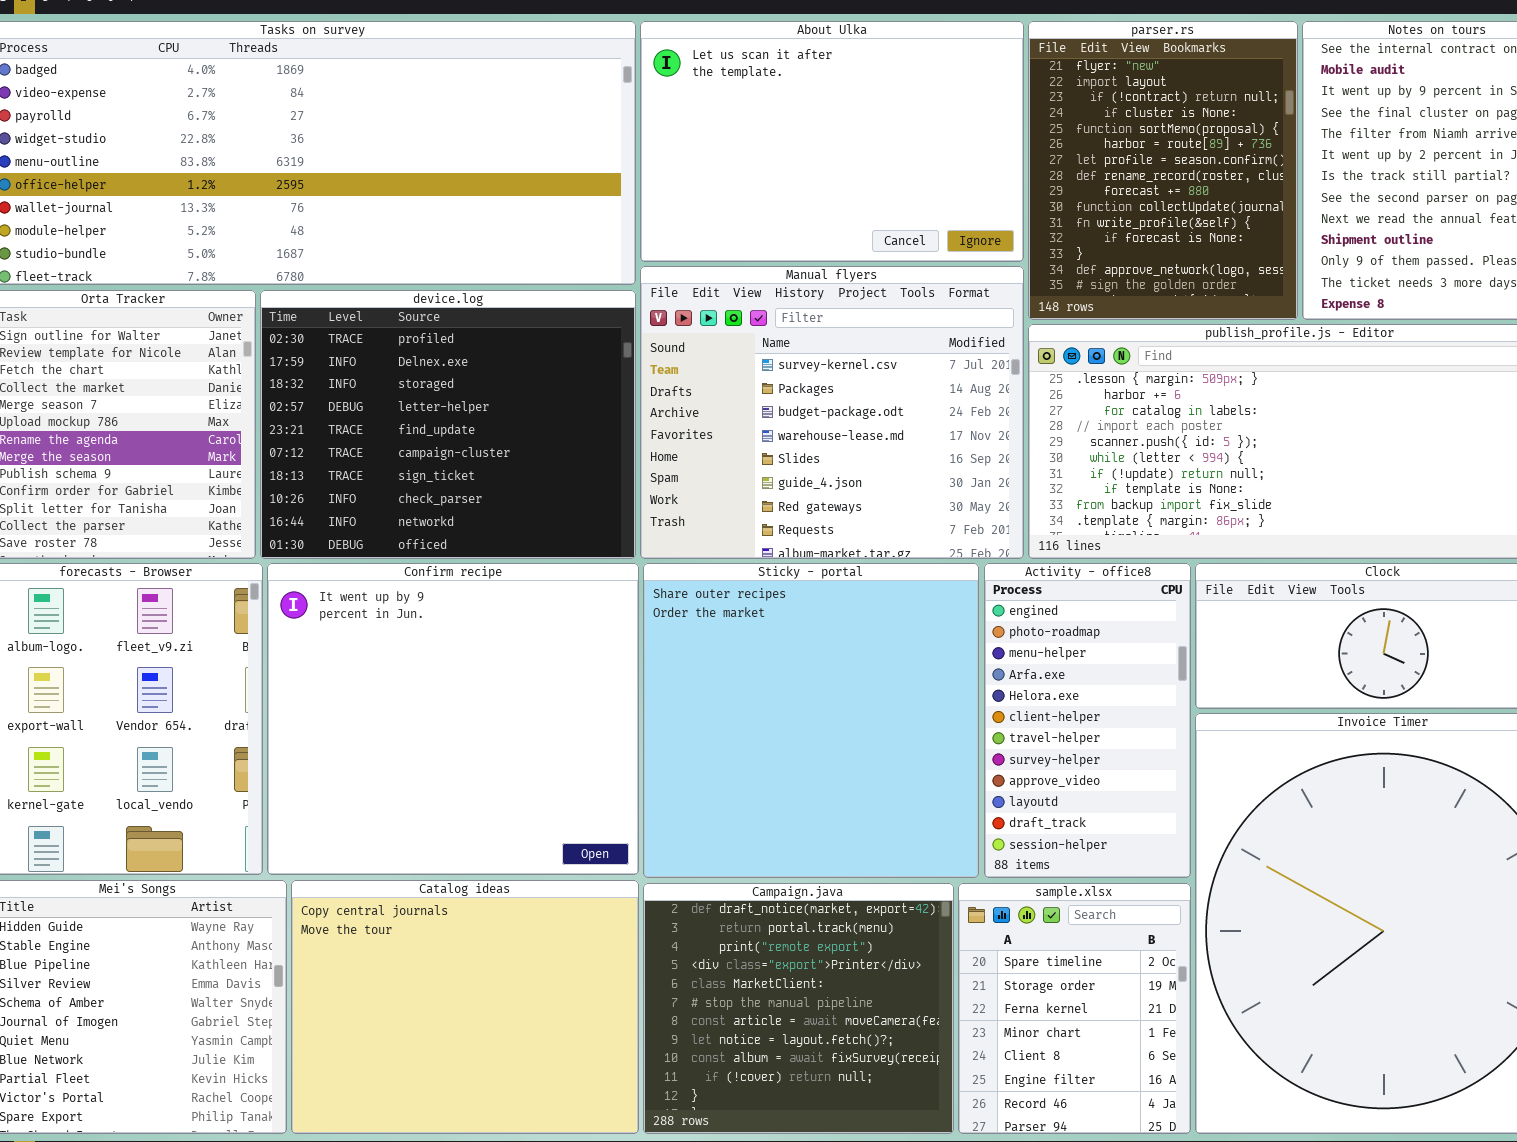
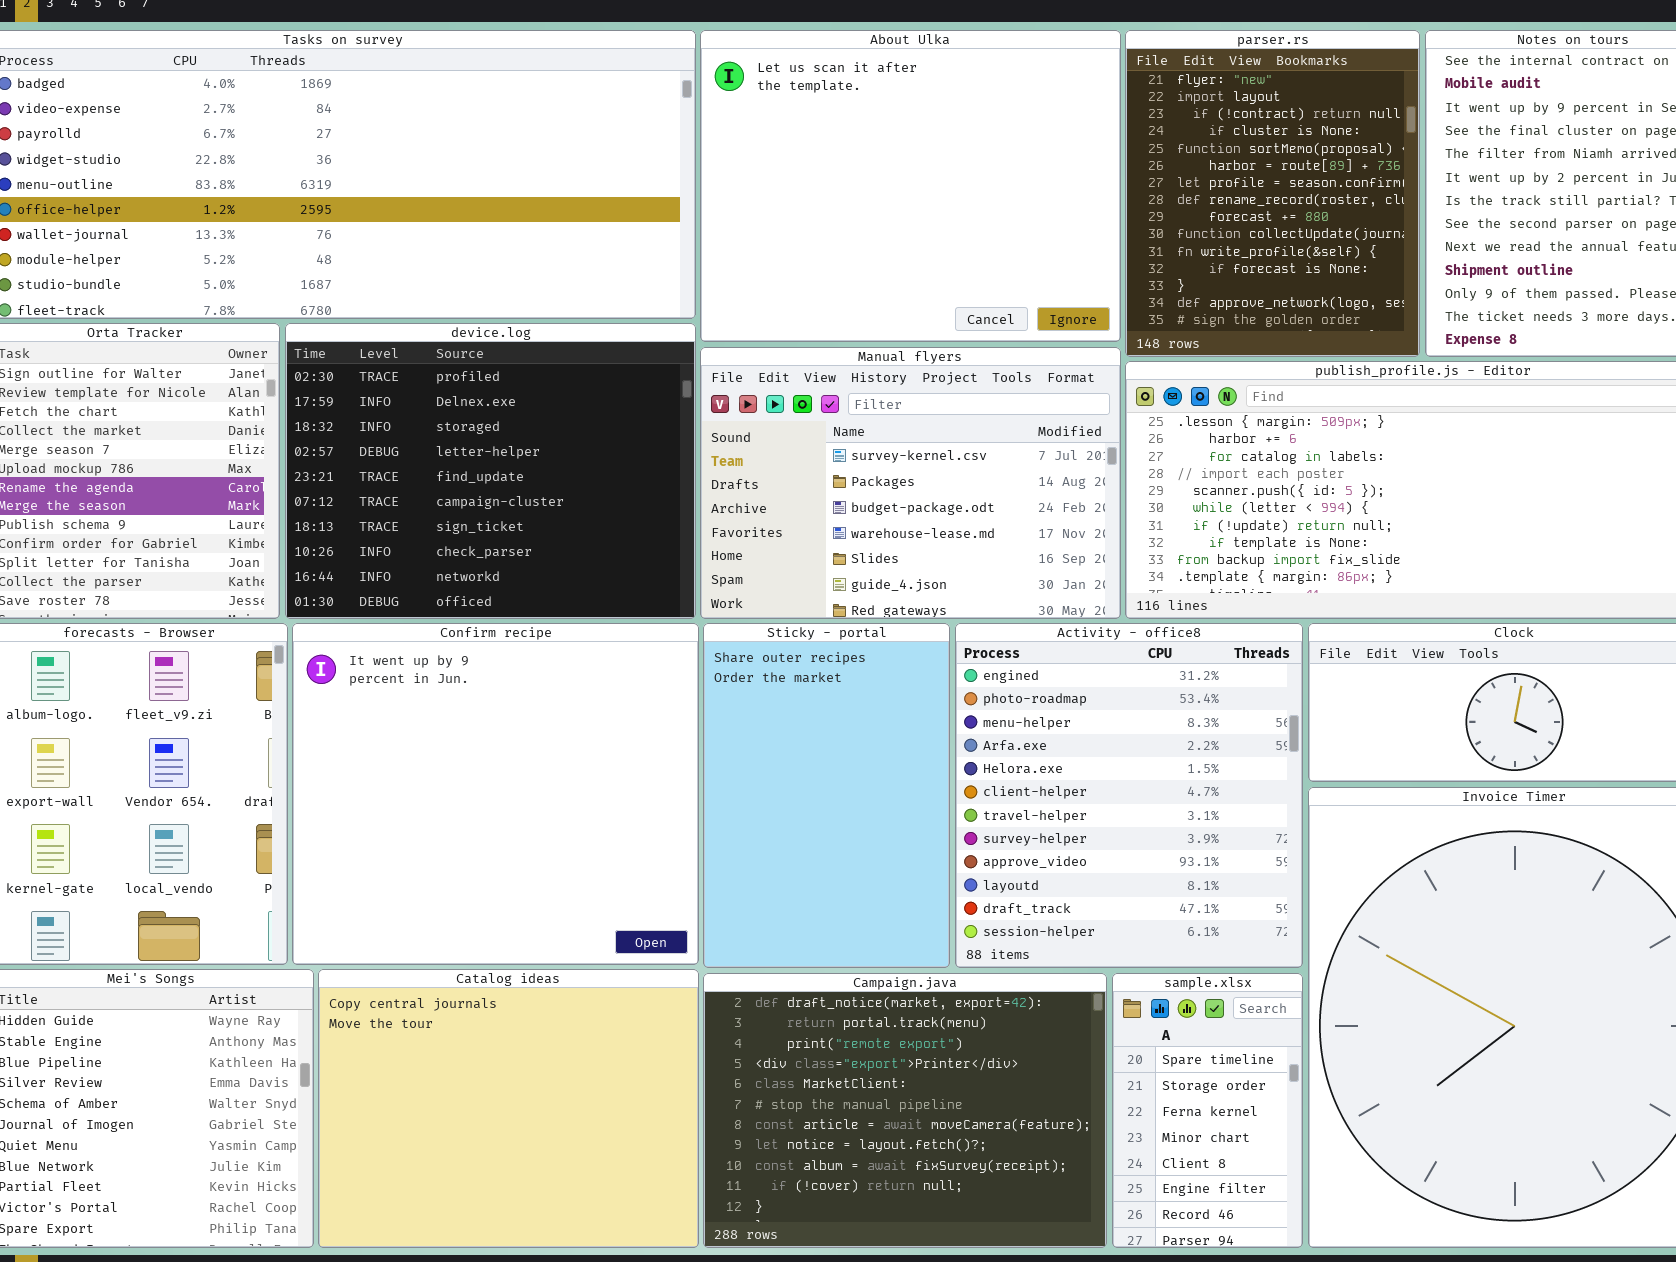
About Ulka: [640,21,1024,262] -> [700,30,1121,342], resized
Manual flyers: [640,266,1024,559] -> [700,347,1121,619], resized
Sticky - portal: [643,563,979,878] -> [703,623,950,968], resized
Activity - office8: [984,563,1191,878] -> [955,623,1303,968], resized
Campaign.java: [643,883,954,1134] -> [703,973,1107,1248], resized
sample.xlsx: [958,883,1191,1134] -> [1112,973,1303,1248], resized

